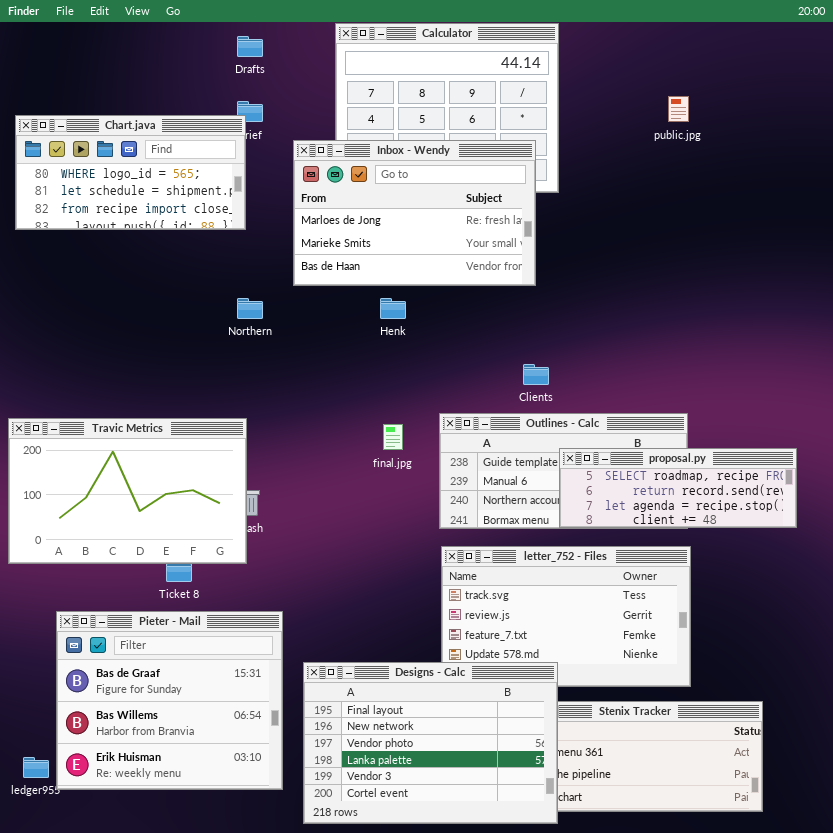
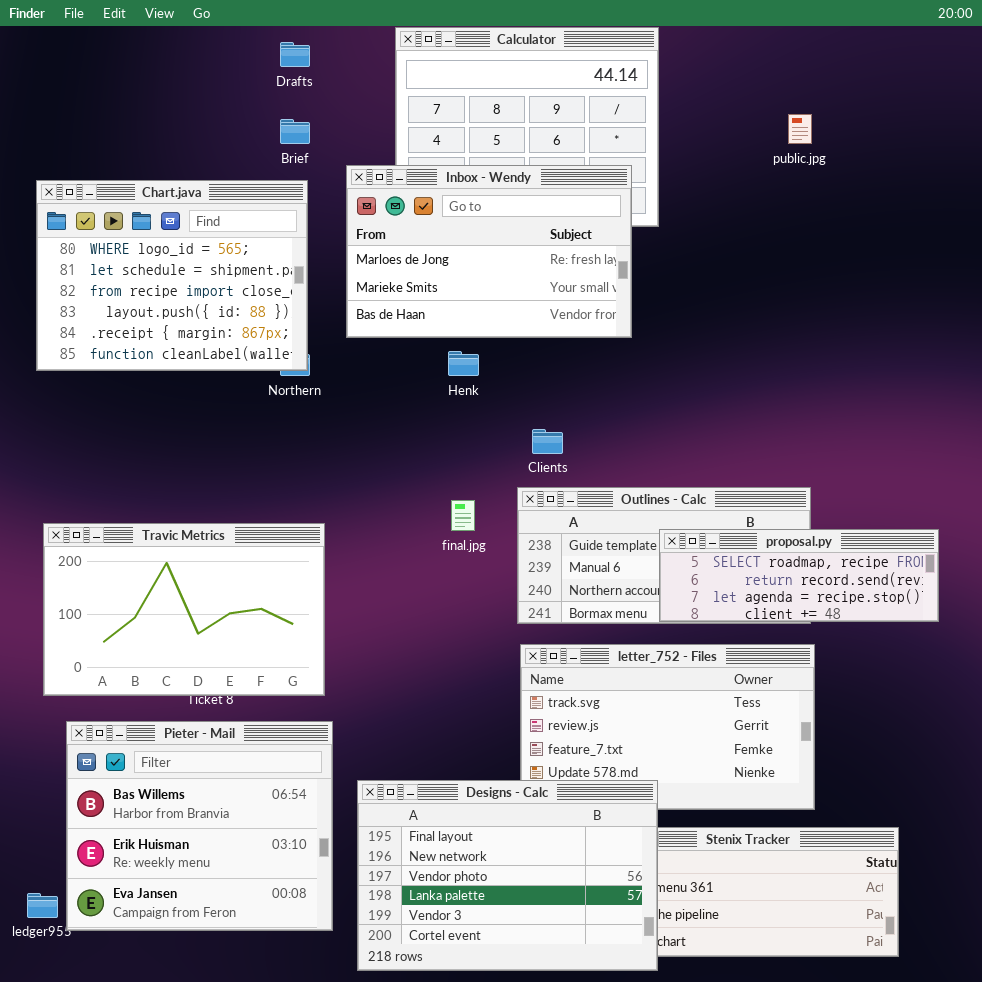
Chart.java: [15,115,246,230] -> [36,180,308,371], moved, resized
Clients: [523,364,549,385] -> [532,429,563,454], moved
Travic Metrics: [8,418,247,564] -> [43,523,325,696], moved
Pieter - Mail: [56,611,283,790] -> [66,721,333,931], scrolled down 1 row

